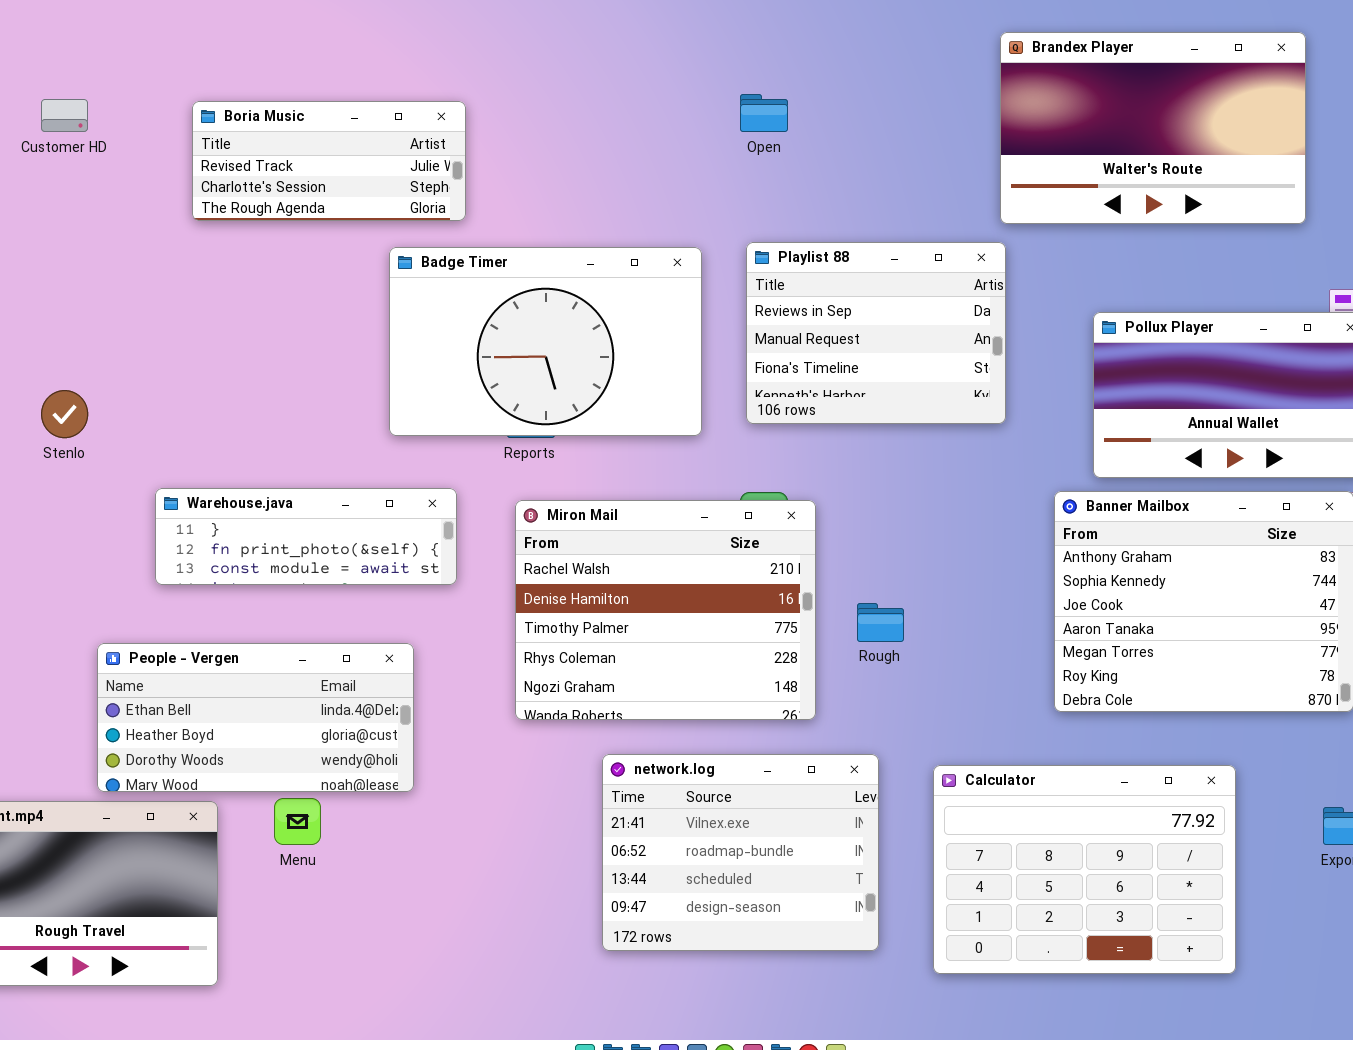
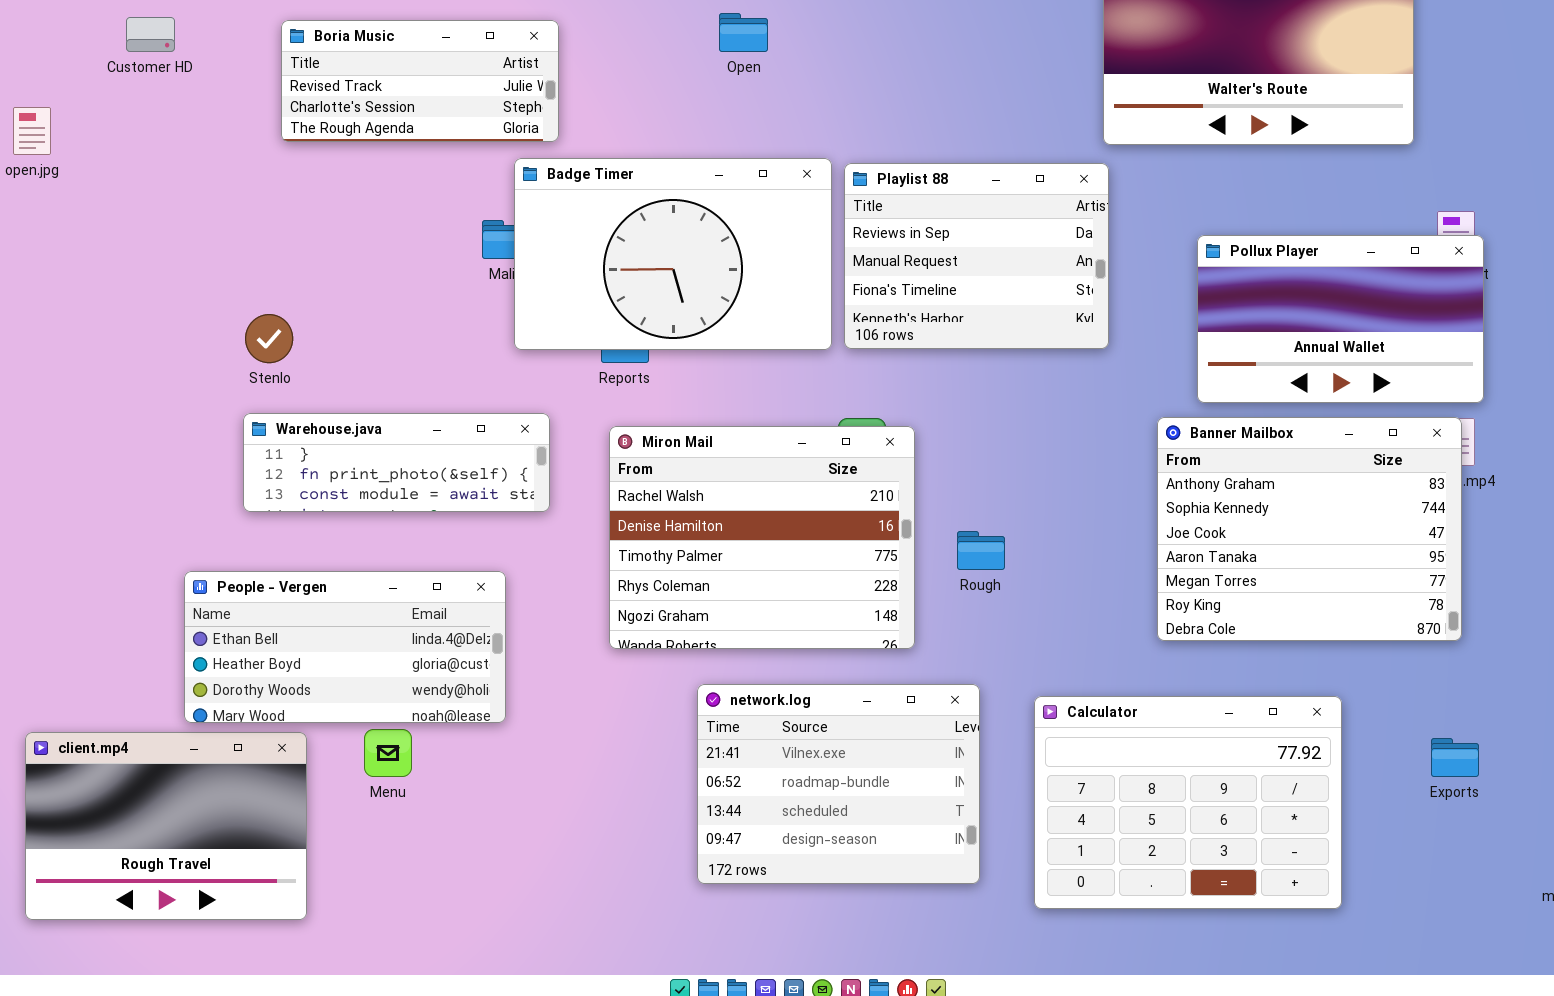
Open: [740,94,788,132] -> [719,13,768,52], moved
Badge Timer: [389,247,702,436] -> [514,158,832,350], moved
Stenlo: [41,390,88,438] -> [245,314,293,363], moved

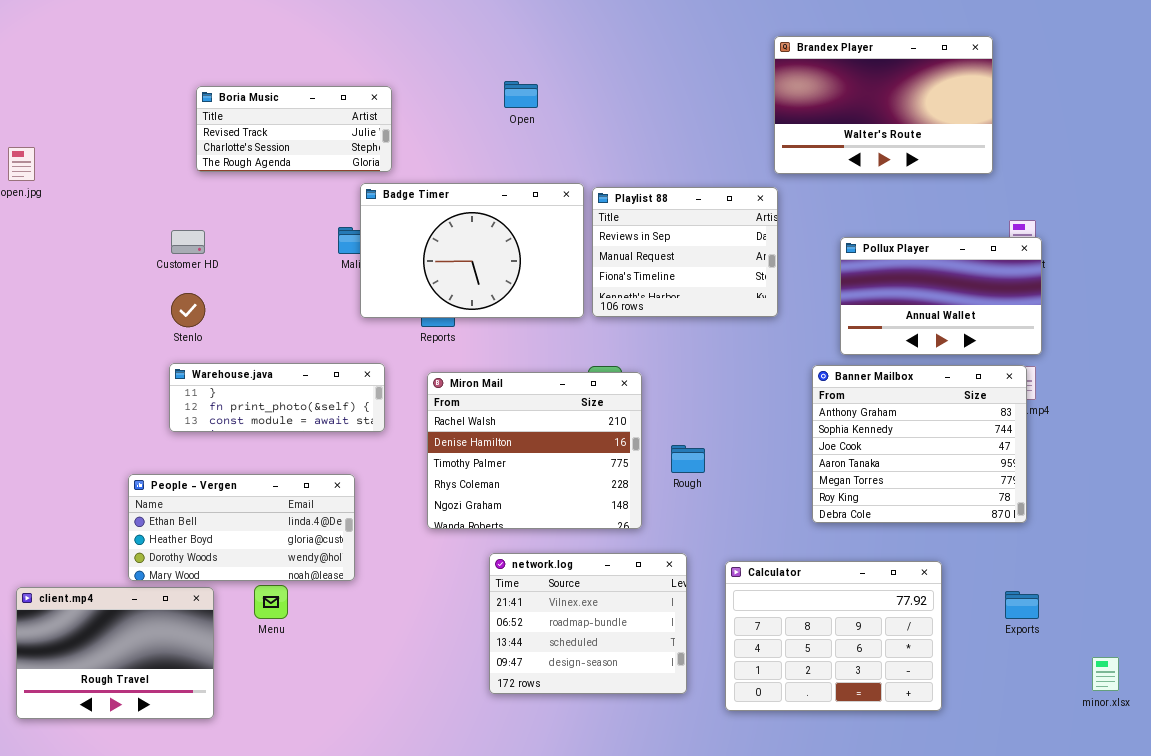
Customer HD: [126,17,175,52] -> [171,230,205,254], moved

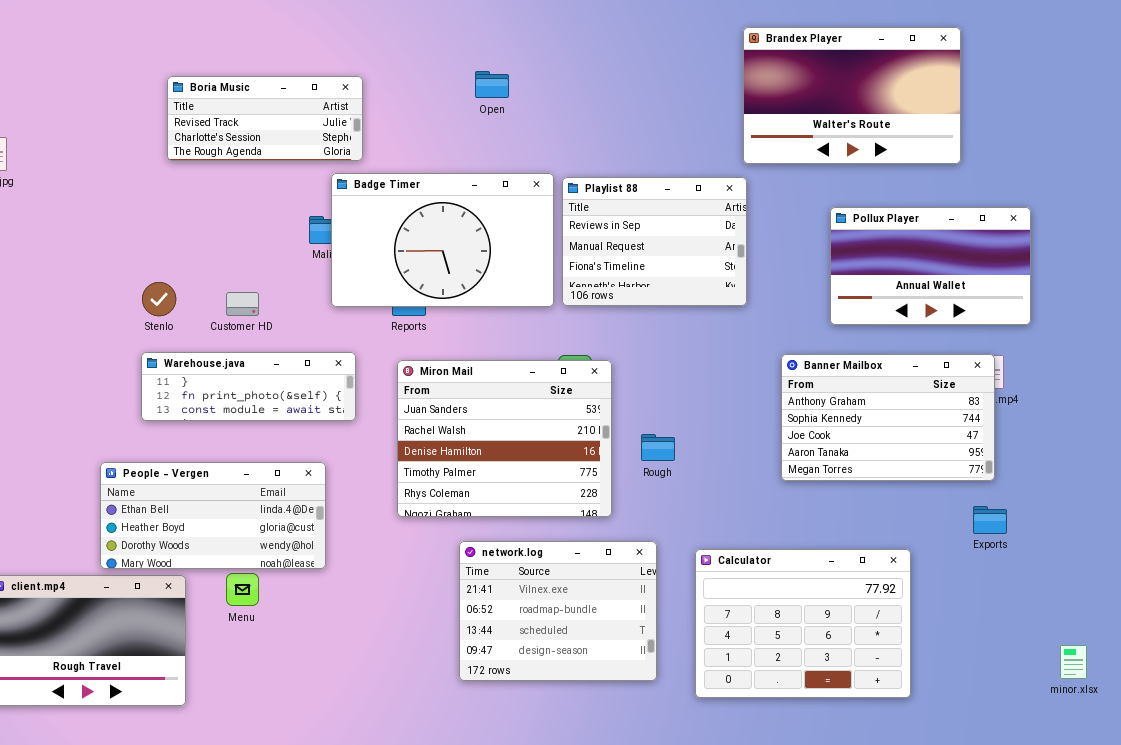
Customer HD: [171,230,205,254] -> [226,292,259,316], moved
Pollux Player: [840,237,1042,355] -> [830,207,1031,325], moved
Banner Mailbox: [812,365,1027,523] -> [781,354,995,481], resized
Miron Mail: [427,372,642,529] -> [397,360,612,517], scrolled up 1 row
Exports: [1005,591,1039,619] -> [973,506,1007,534], moved

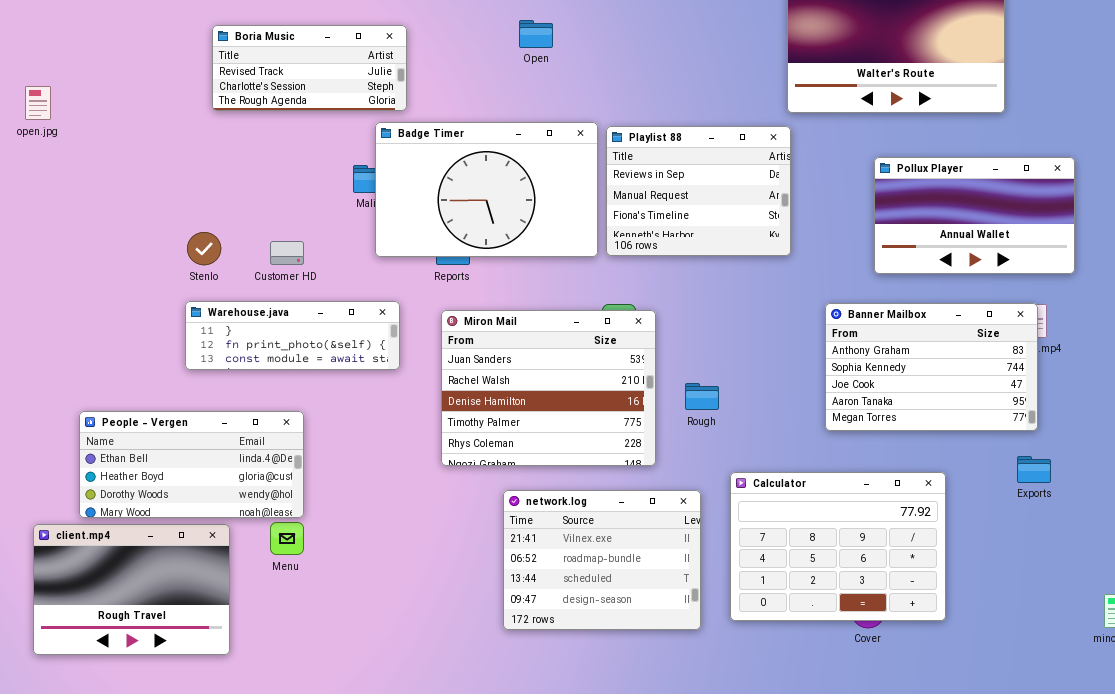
People - Vergen: [100,462,326,569] -> [79,411,304,518], moved
Calculator: [695,549,911,698] -> [730,472,946,621], moved

